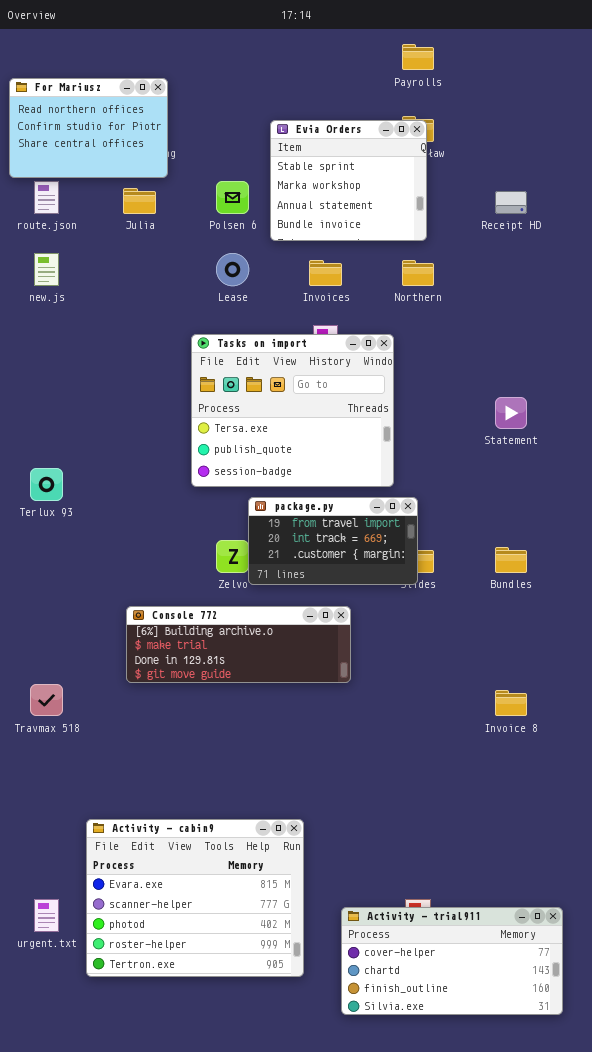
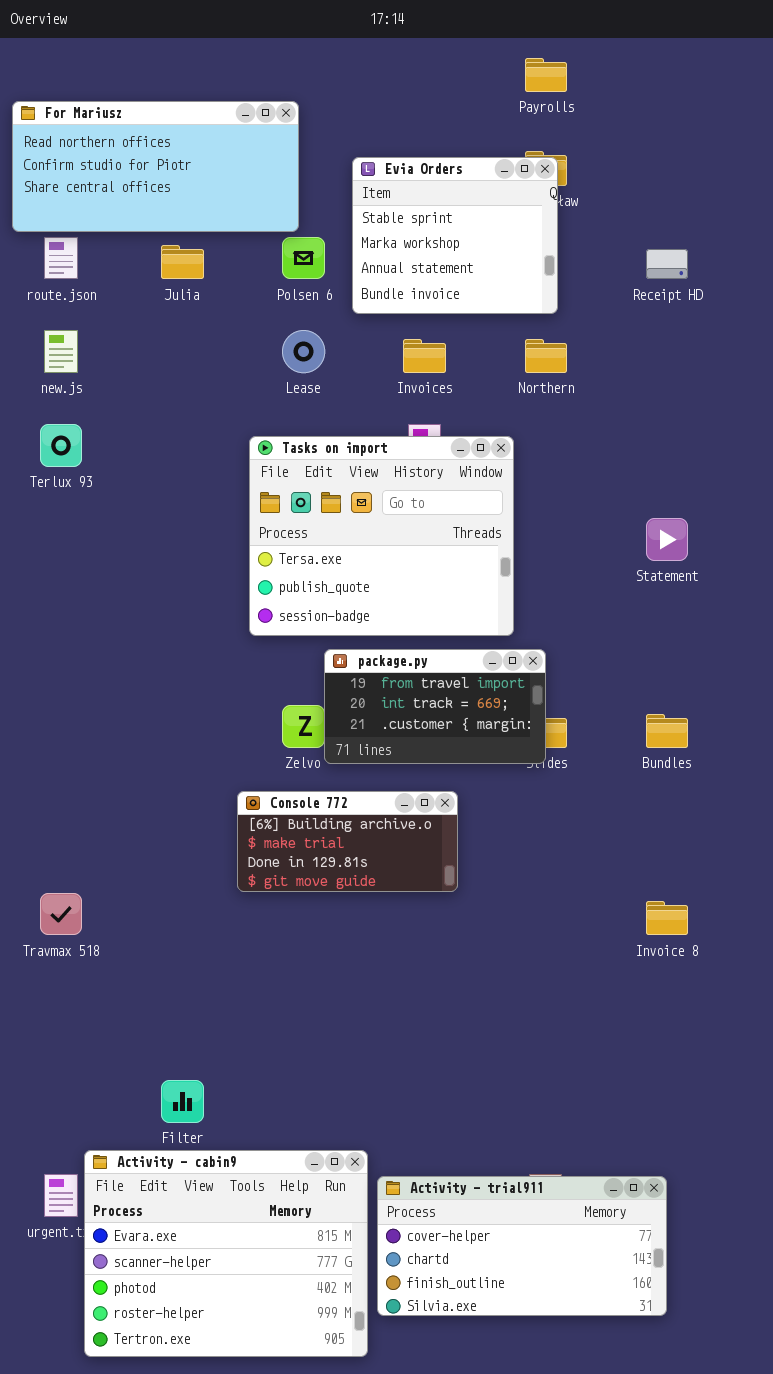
For Mariusz: [9,78,168,178] -> [12,101,299,232], resized
Terlux 93: [30,468,63,501] -> [40,424,82,467], moved
Console 772: [126,606,351,683] -> [237,791,458,892], resized
Activity - cabin9: [86,819,304,977] -> [84,1150,368,1357], moved
Activity - trial911: [341,907,563,1015] -> [377,1176,667,1316], moved

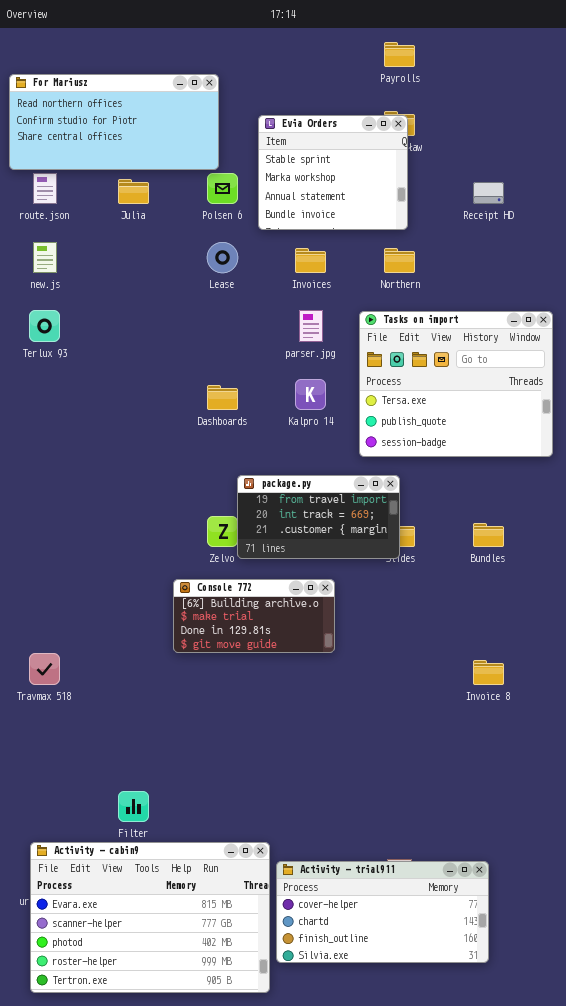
Tasks on import: [249,436,514,636] -> [359,311,553,457], moved
Activity - cabin9: [84,1150,368,1357] -> [30,842,270,993], resized

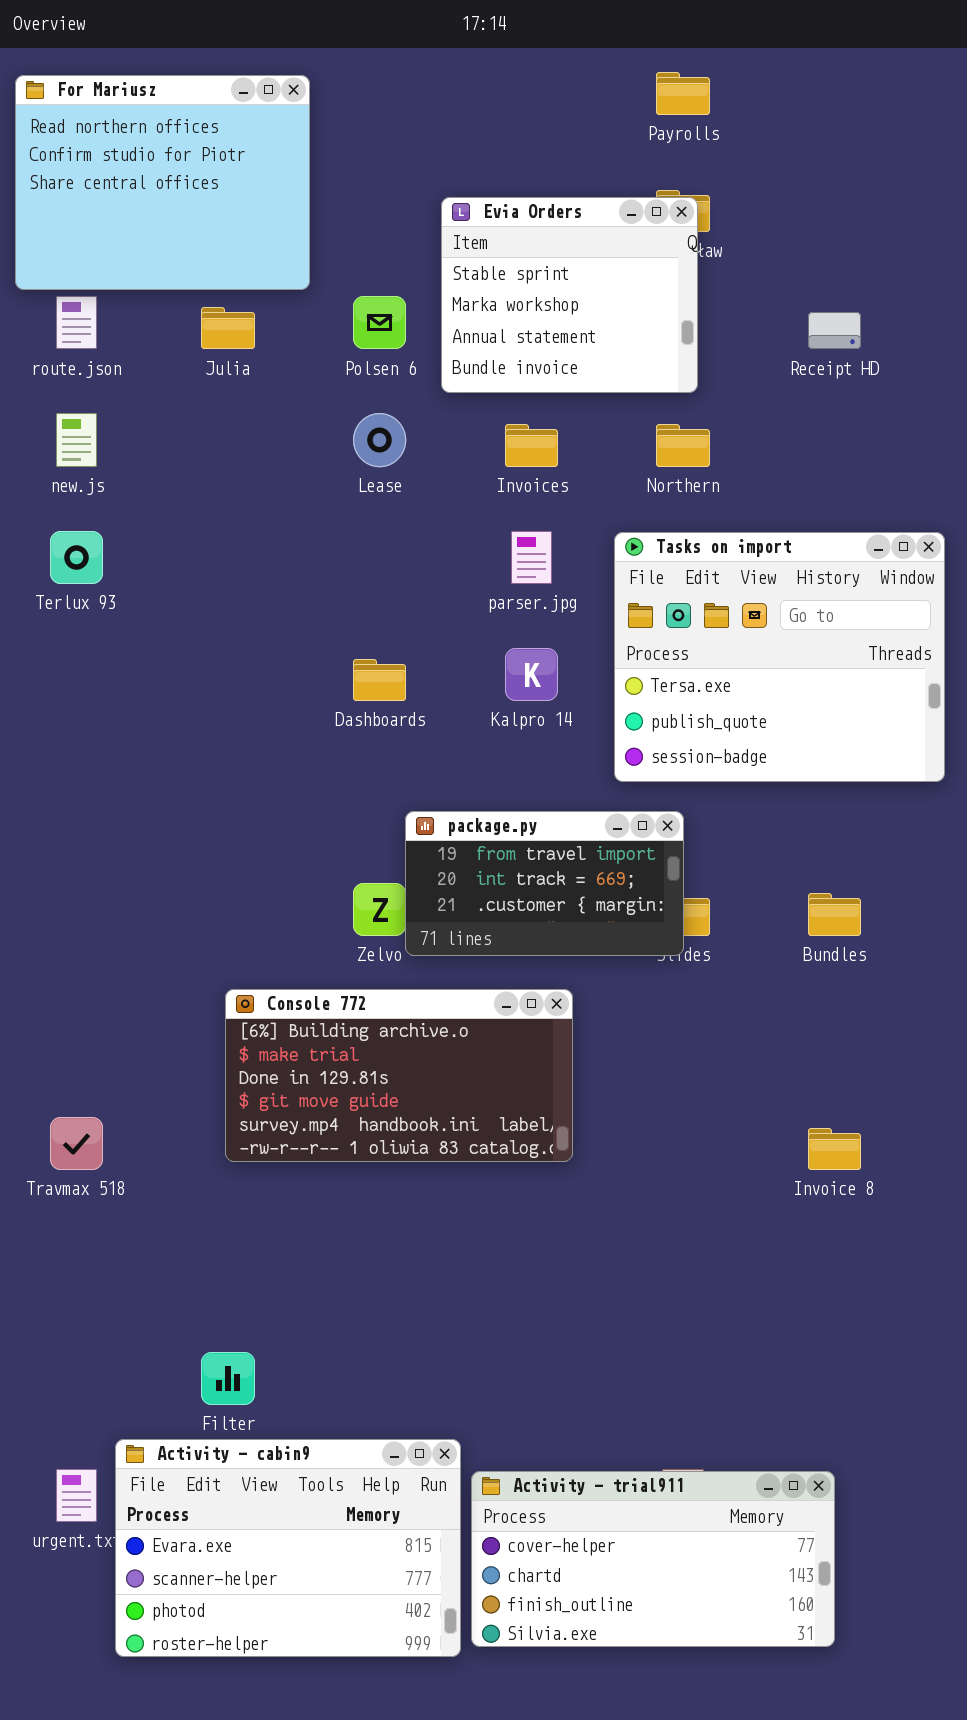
For Mariusz: [9,74,219,170] -> [15,75,310,290], resized
Console 772: [173,579,335,653] -> [225,989,573,1162], resized
Activity - cabin9: [30,842,270,993] -> [115,1439,461,1657], resized

